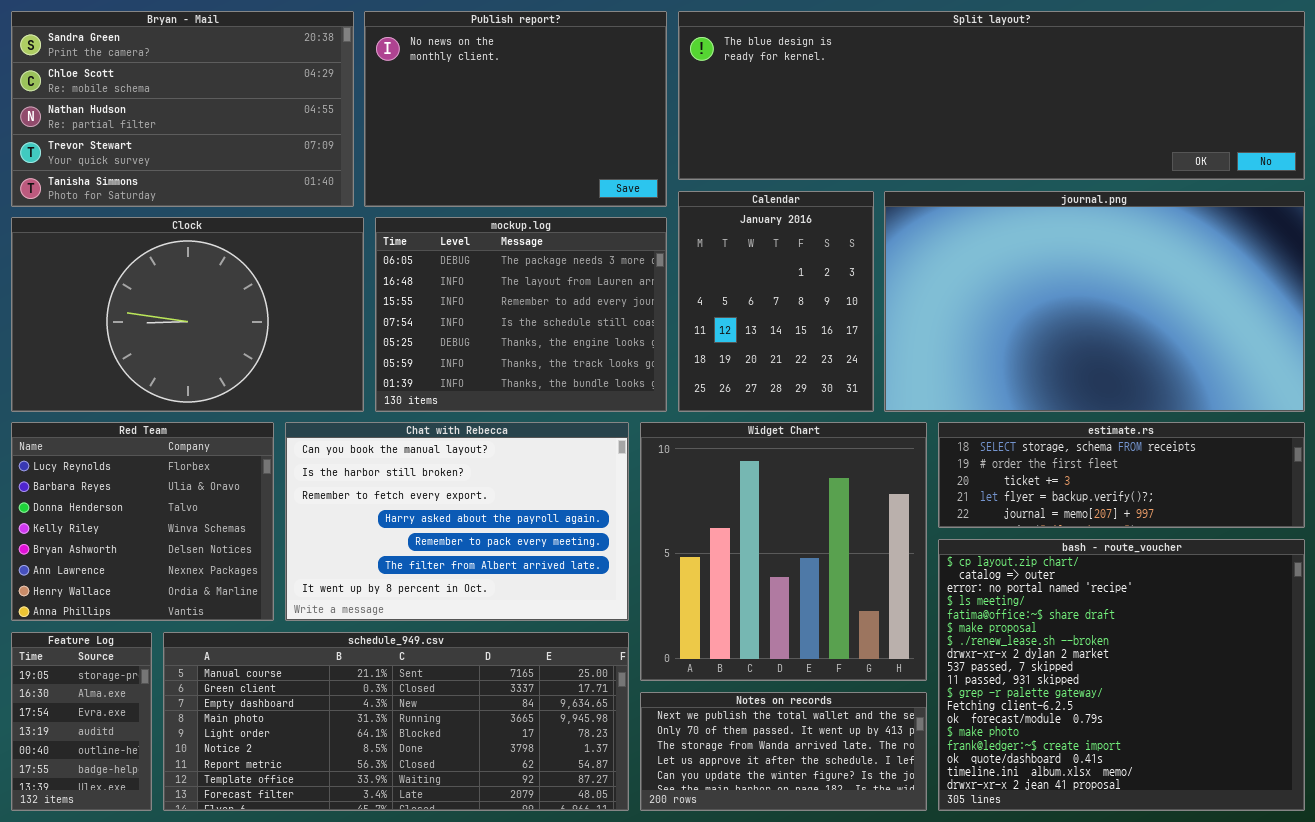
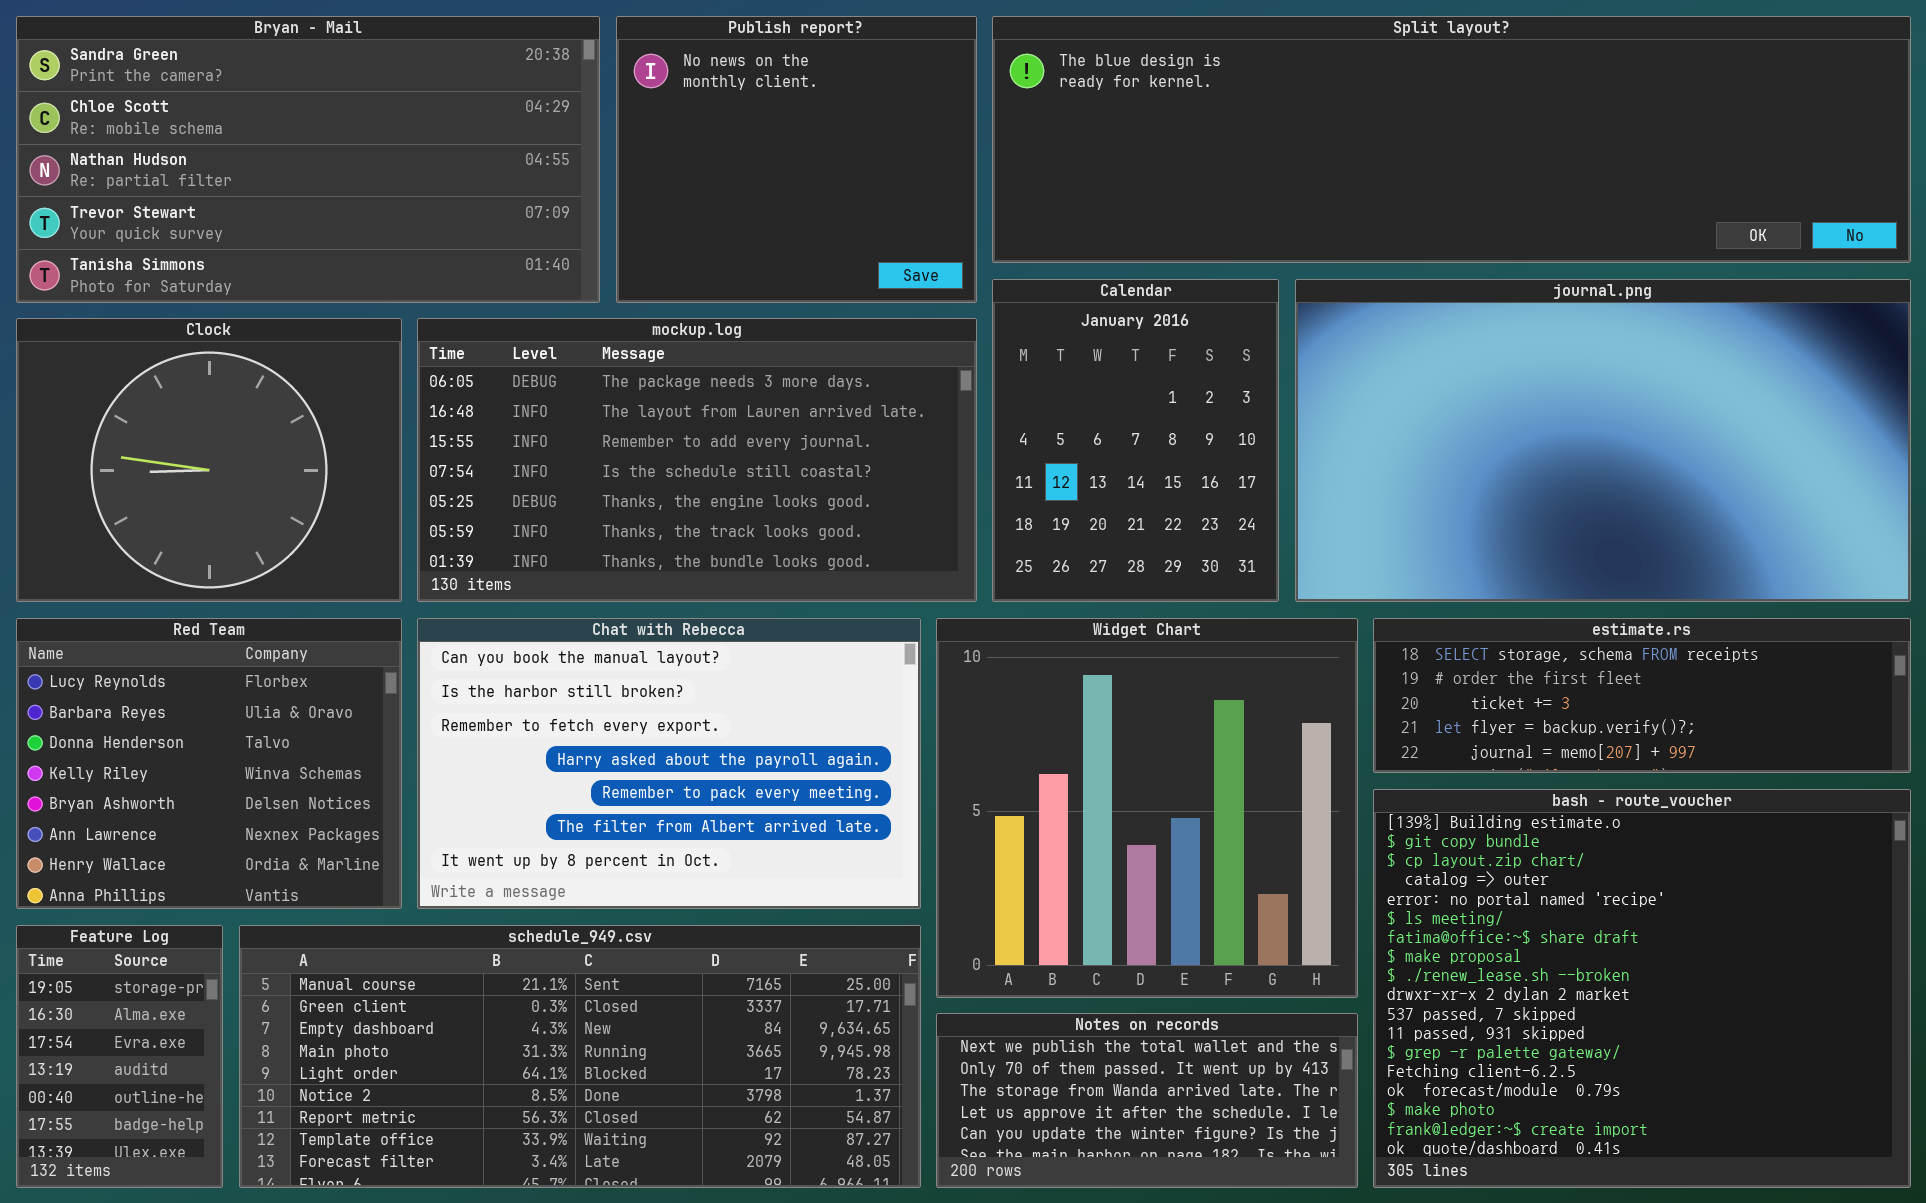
Bryan - Mail: [11,11,354,207] -> [16,16,600,303], resized
Publish report?: [364,11,667,207] -> [616,16,977,303], resized
Clock: [11,217,364,412] -> [16,318,402,602], resized
mockup.log: [375,217,667,412] -> [417,318,977,602], resized
bash - route_voucher: [938,539,1305,811] -> [1373,789,1911,1188], scrolled up 2 rows

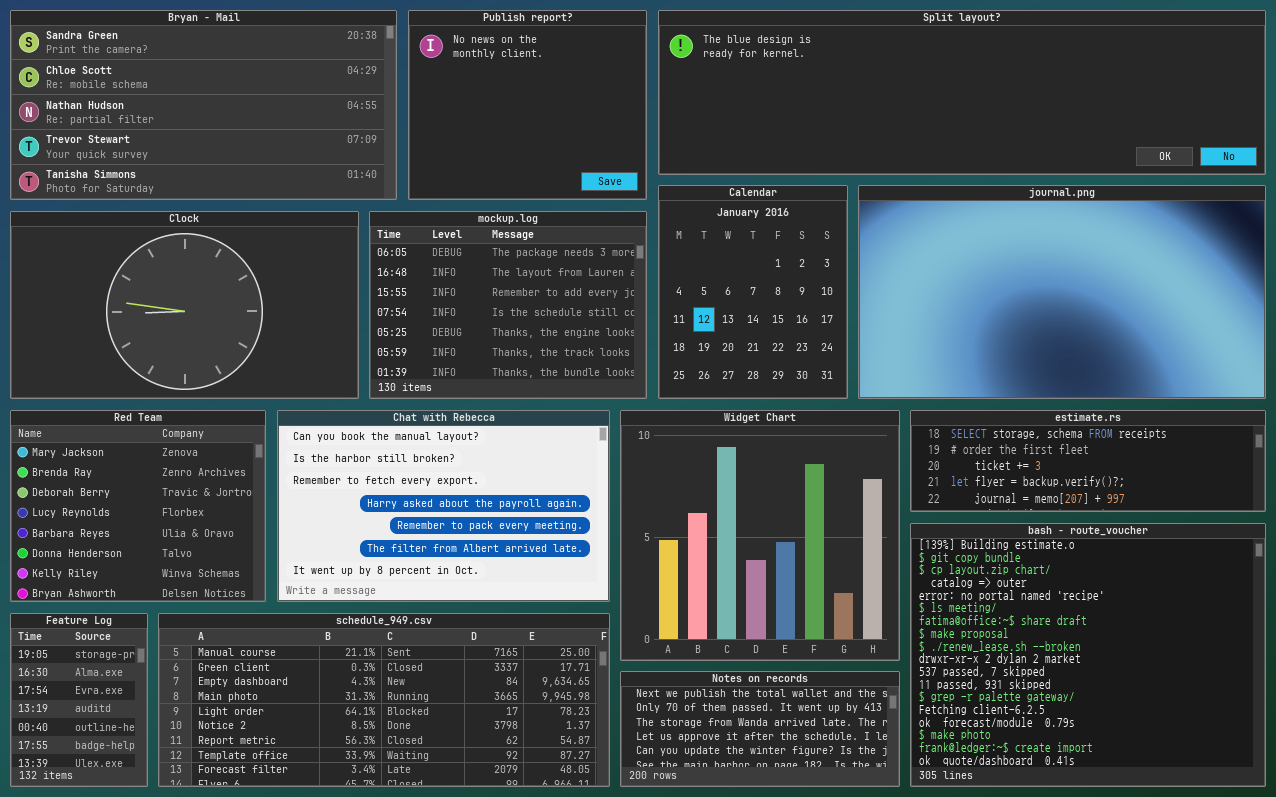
Clock: [16,318,402,602] -> [10,211,359,399], resized
mockup.log: [417,318,977,602] -> [369,211,647,399], resized
Red Team: [16,618,402,909] -> [10,410,266,602], scrolled up 3 rows

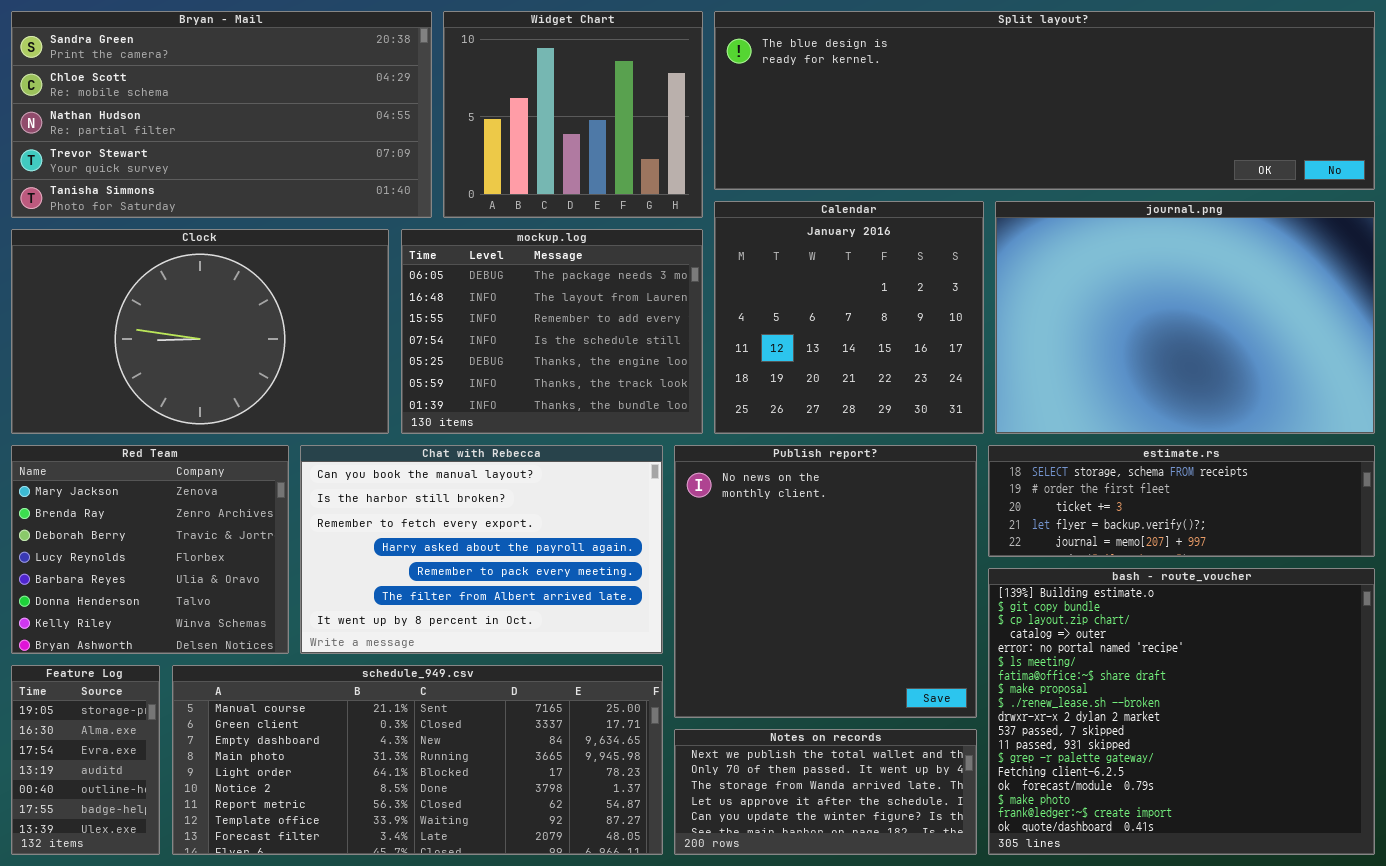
Publish report?: [408,10,647,200] -> [674,445,977,718], moved, resized
Calendar: [658,185,848,399] -> [714,201,984,434], resized
journal.png: [858,185,1266,399] -> [995,201,1375,434], resized
Widget Chart: [620,410,900,661] -> [443,11,703,218], moved, resized

